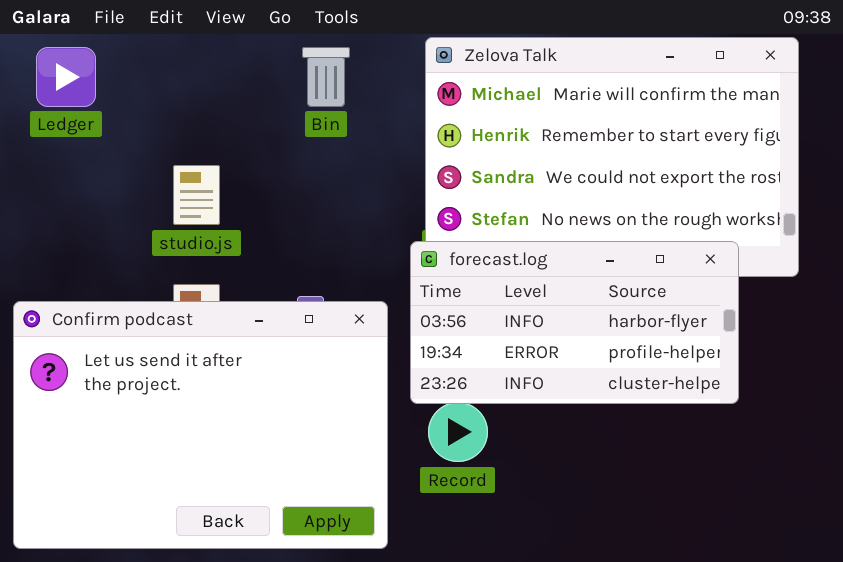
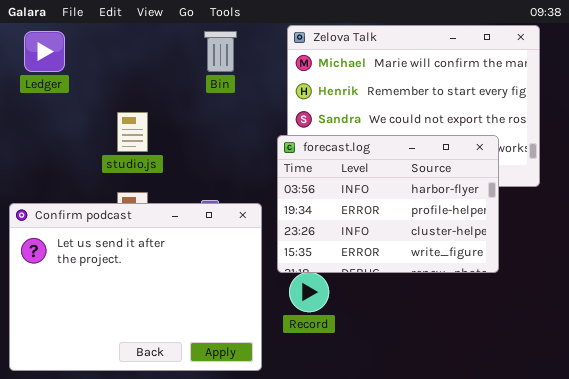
forecast.log: [410,241,739,404] -> [277,135,499,273], resized

